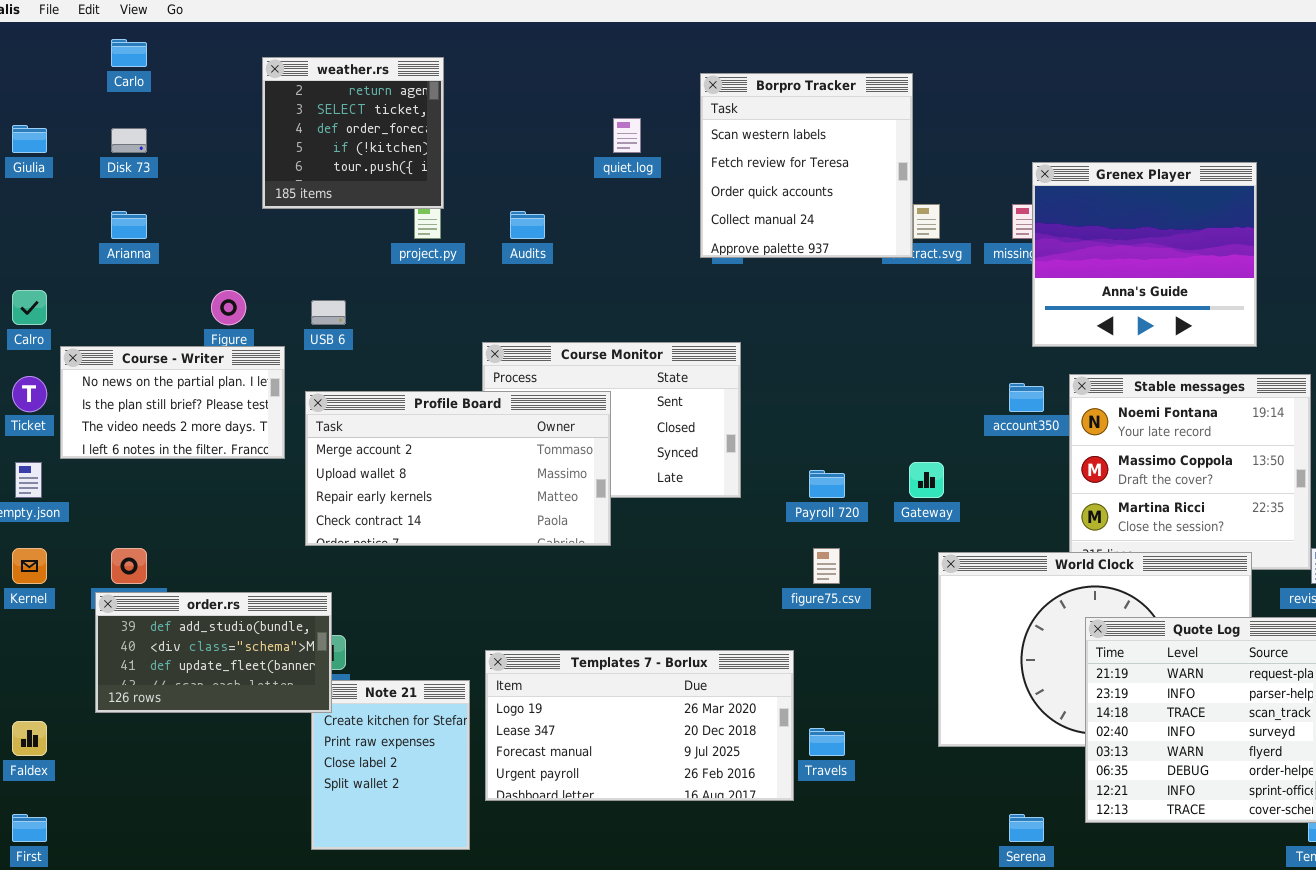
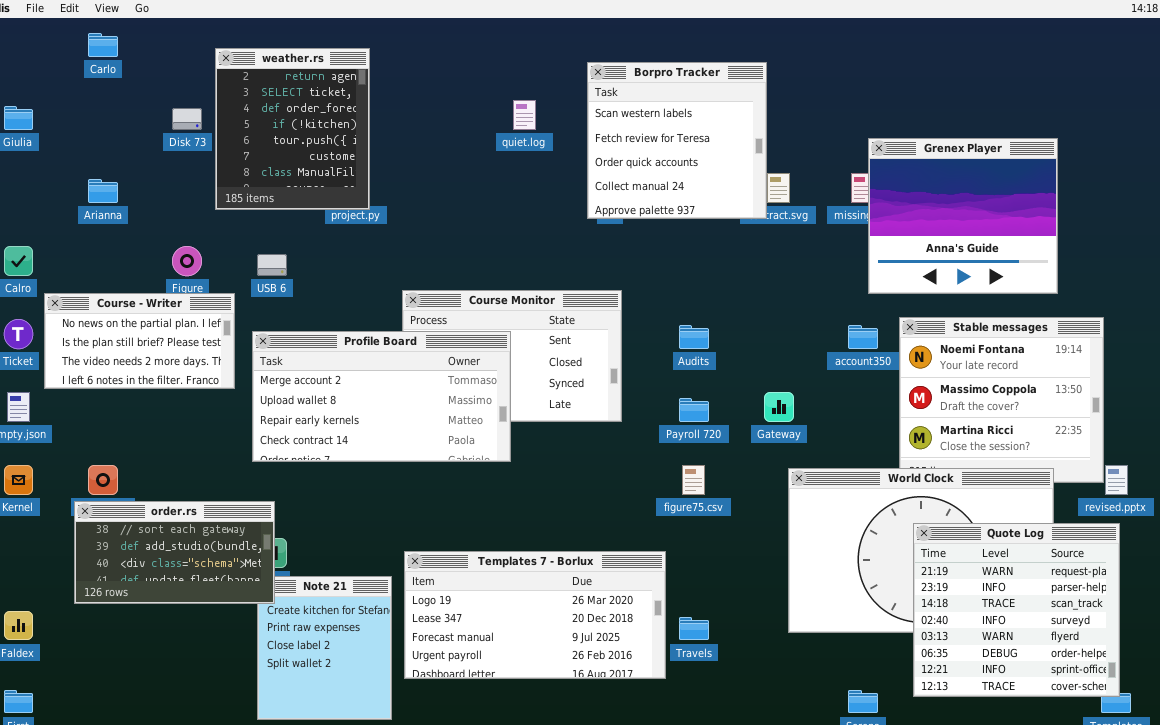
weather.rs: [262,57,444,209] -> [215,48,370,210], resized
Disk 73: [111,128,147,153] -> [172,108,202,130], moved
Audits: [510,211,545,239] -> [679,325,709,349], moved
order.rs: [95,592,332,713] -> [74,501,275,604], scrolled up 1 row

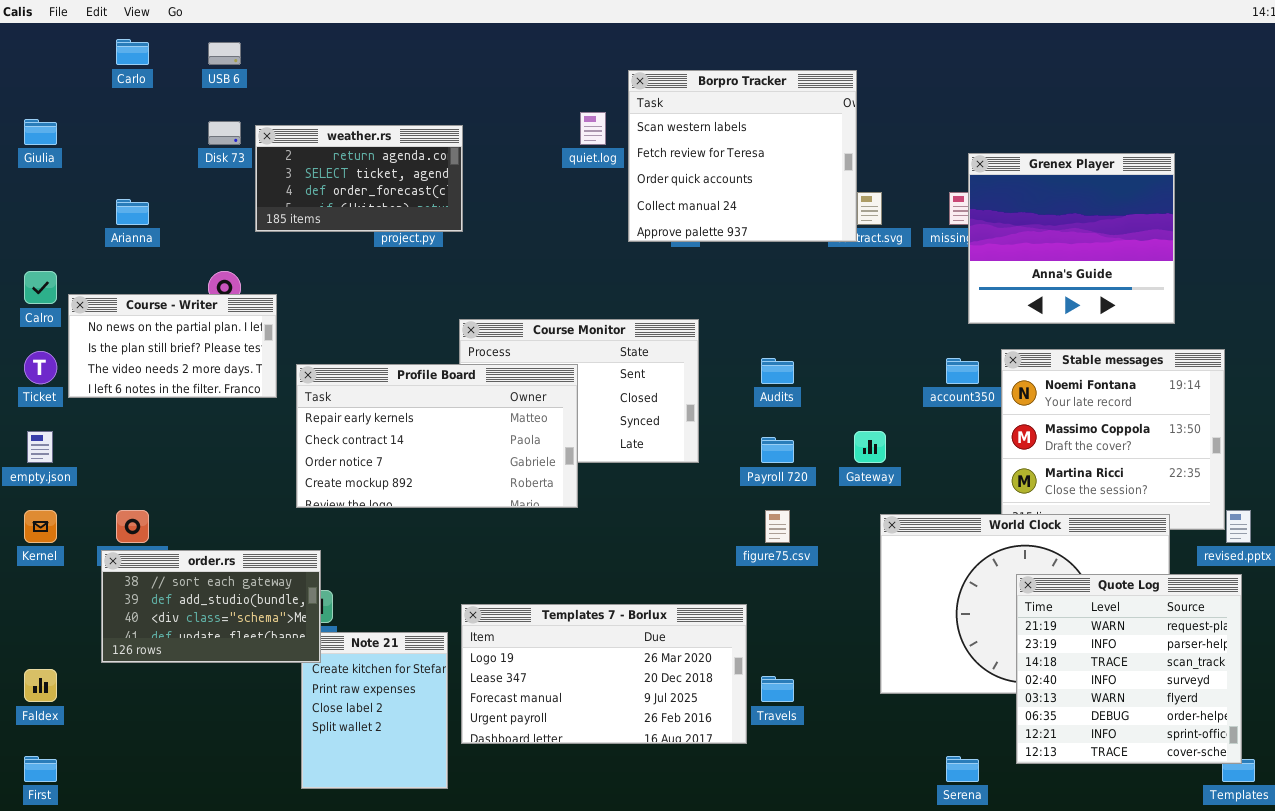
weather.rs: [215,48,370,210] -> [255,125,463,232], resized
Borpro Tracker: [587,62,767,219] -> [628,70,857,242], resized
USB 6: [257,254,287,276] -> [208,42,241,65], moved
Course - Writer: [44,293,235,389] -> [68,294,277,398], moved
Profile Board: [252,331,511,462] -> [296,364,578,508], scrolled down 2 rows

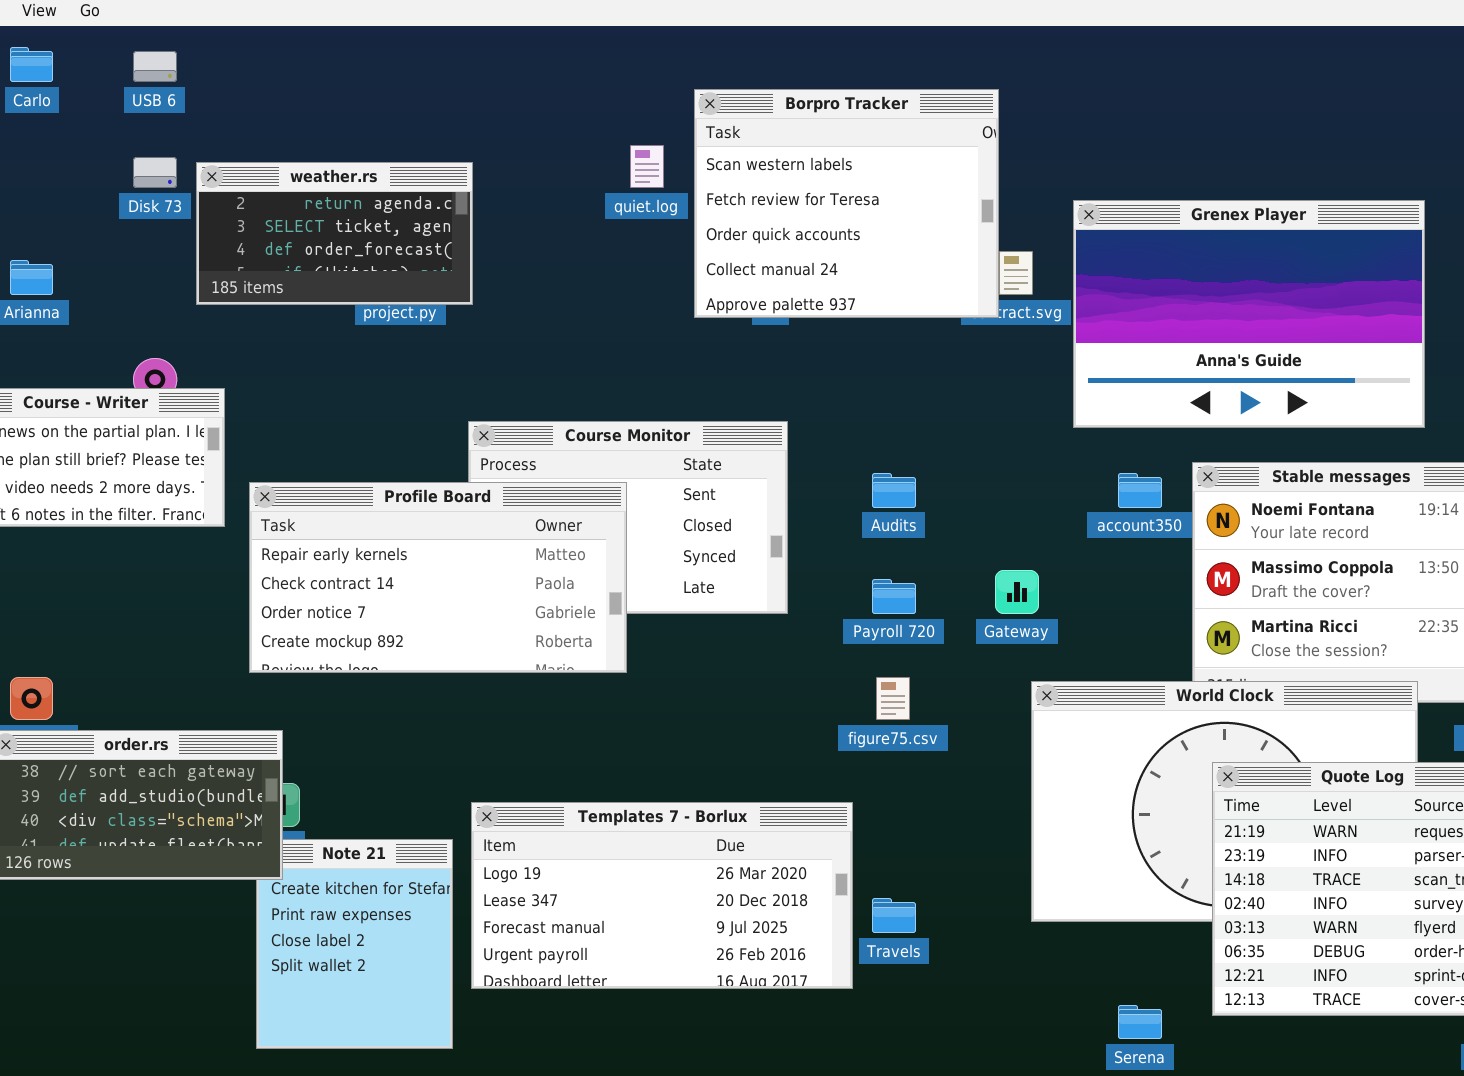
Grenex Player: [968,153,1175,324] -> [1073,200,1425,428], resized

